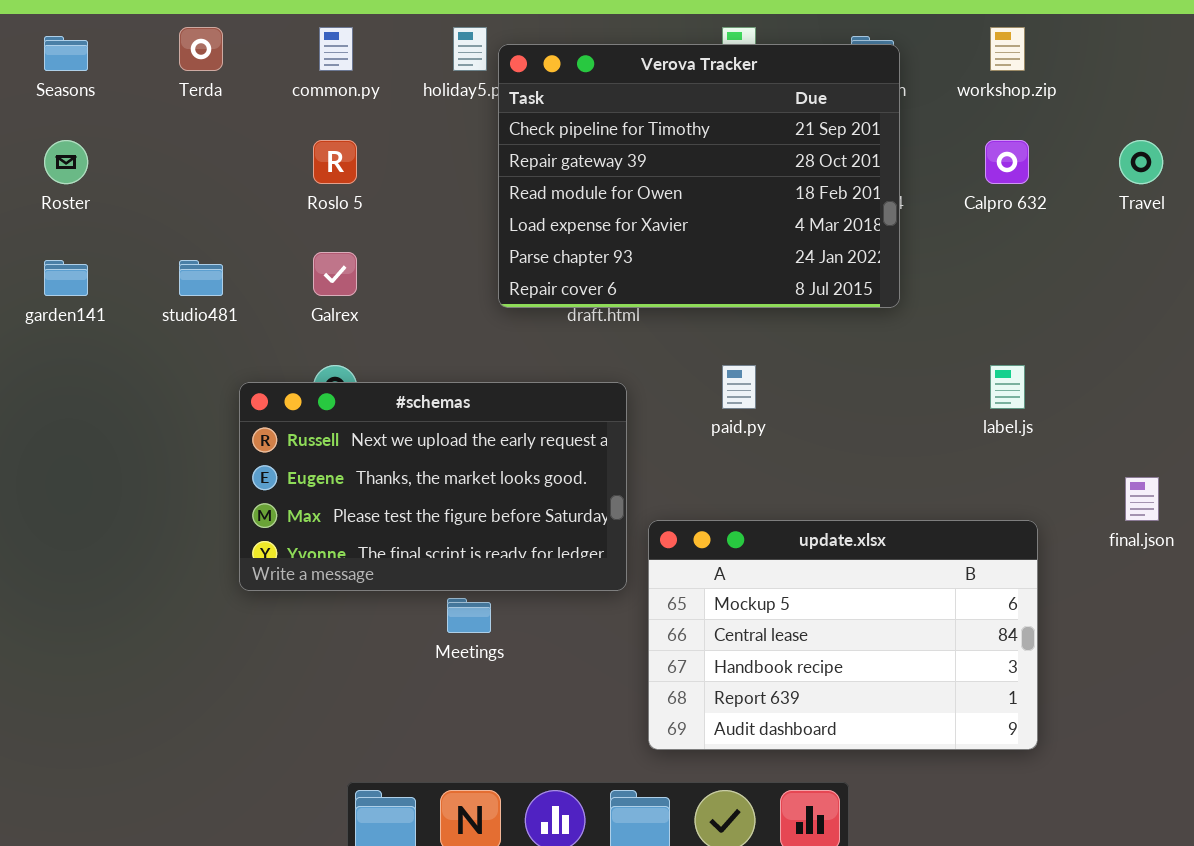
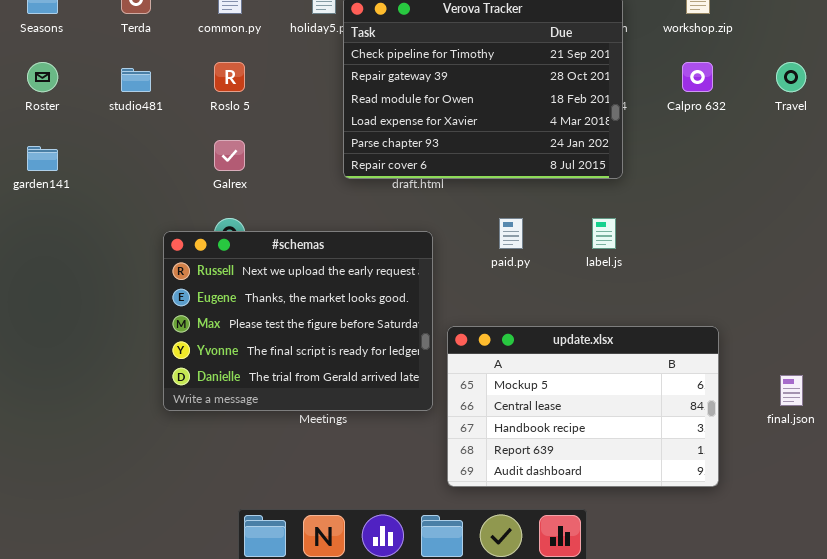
studio481: [179,260,223,296] -> [121,68,151,92], moved
label.js: [990,365,1025,409] -> [592,218,616,249], moved
#schemas: [239,382,627,591] -> [163,231,433,411], resized
final.json: [1125,477,1159,521] -> [780,375,803,406], moved

